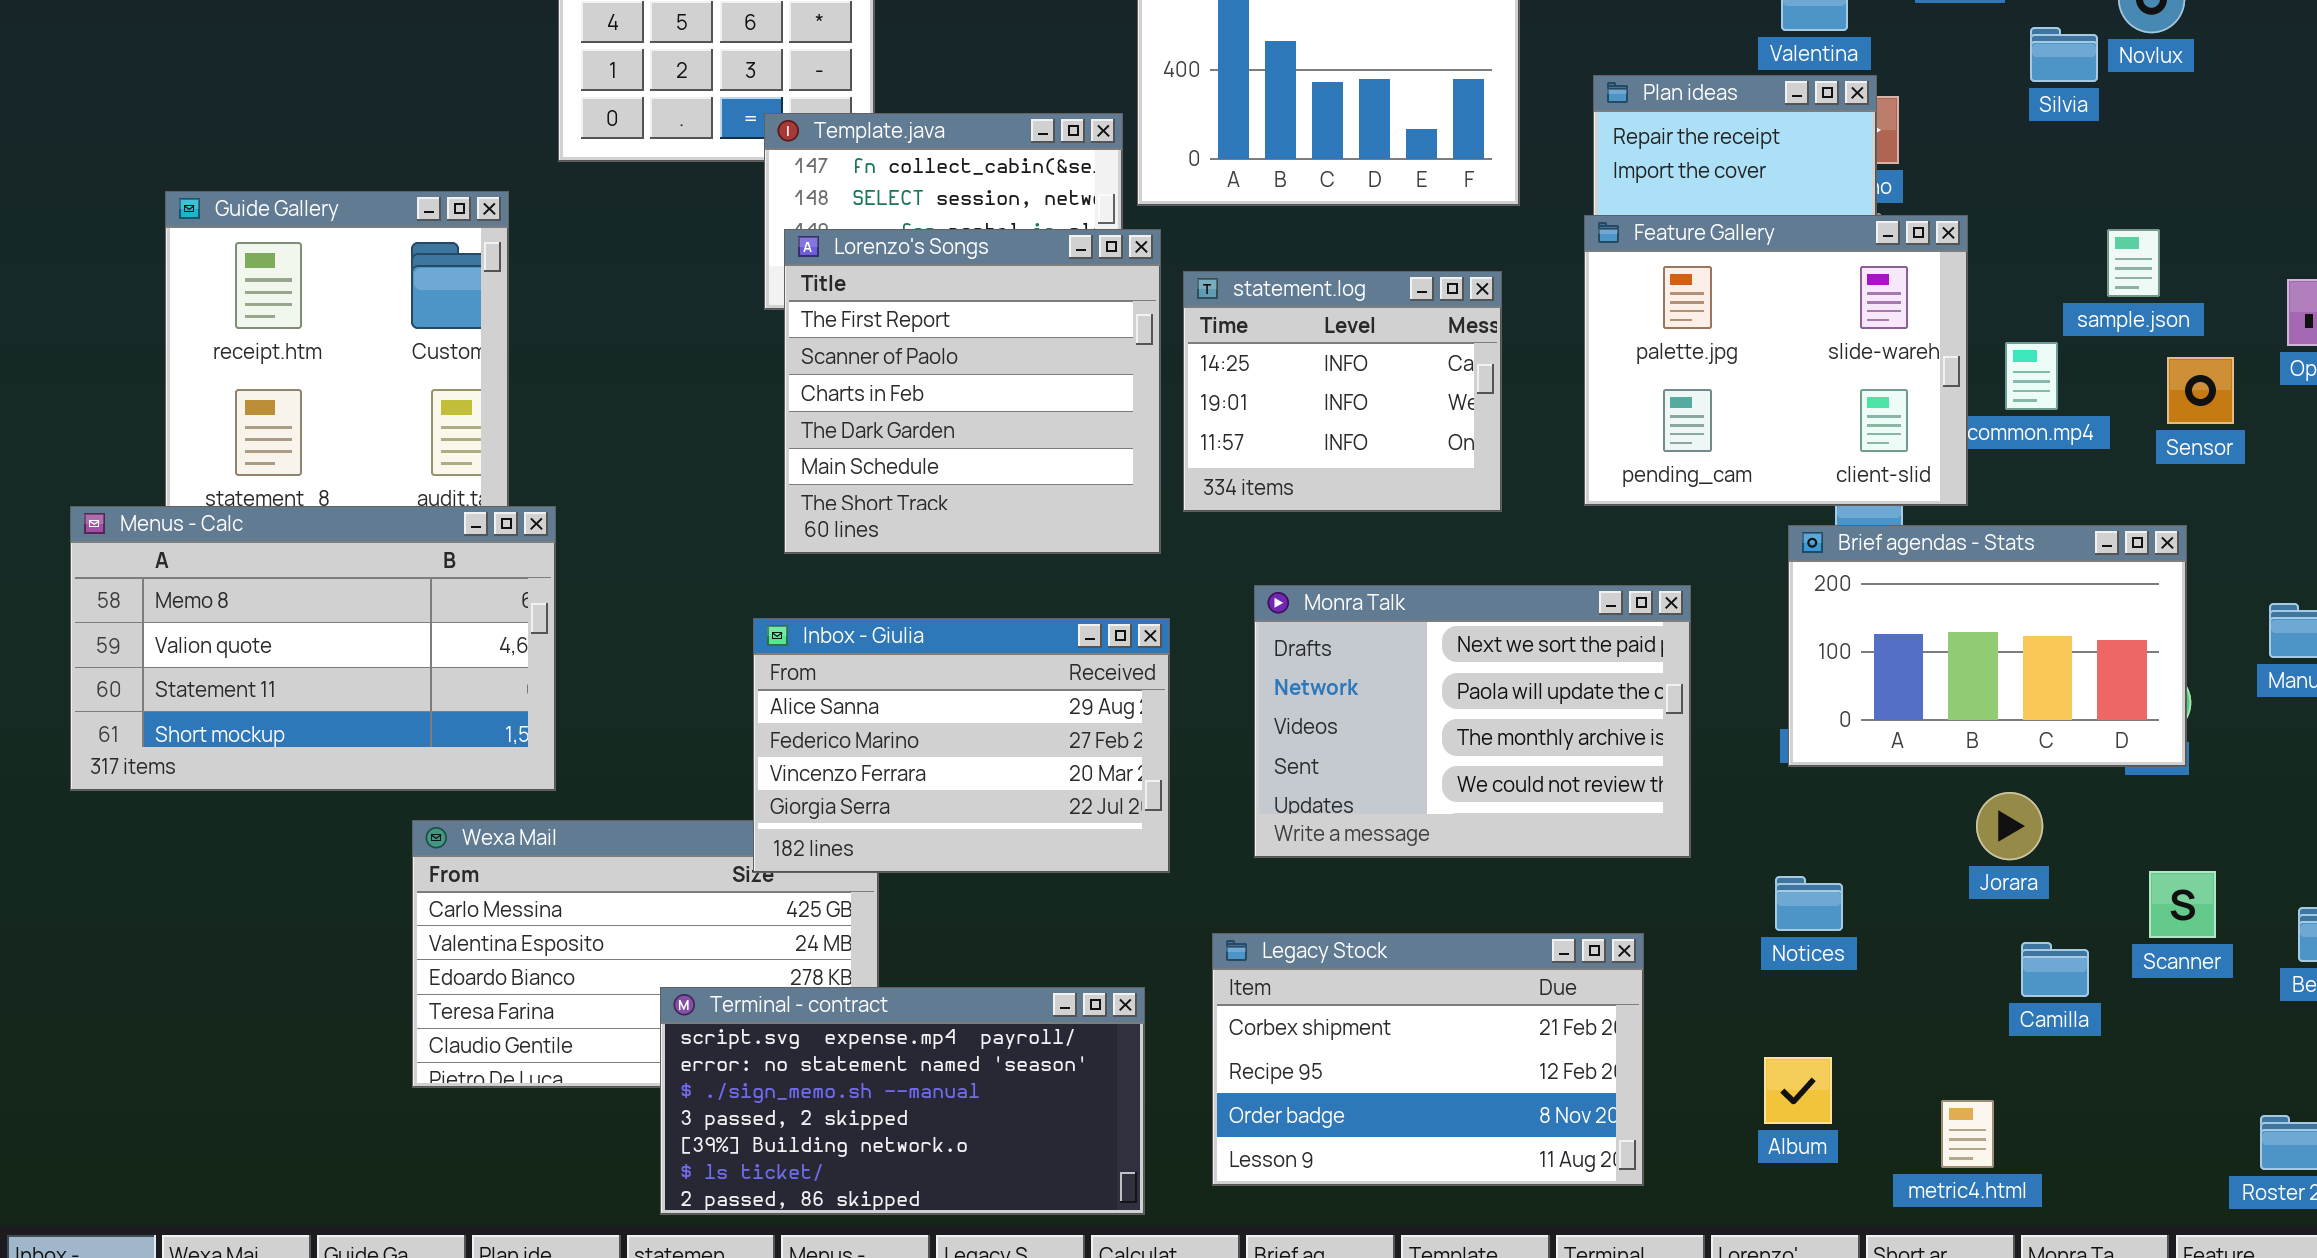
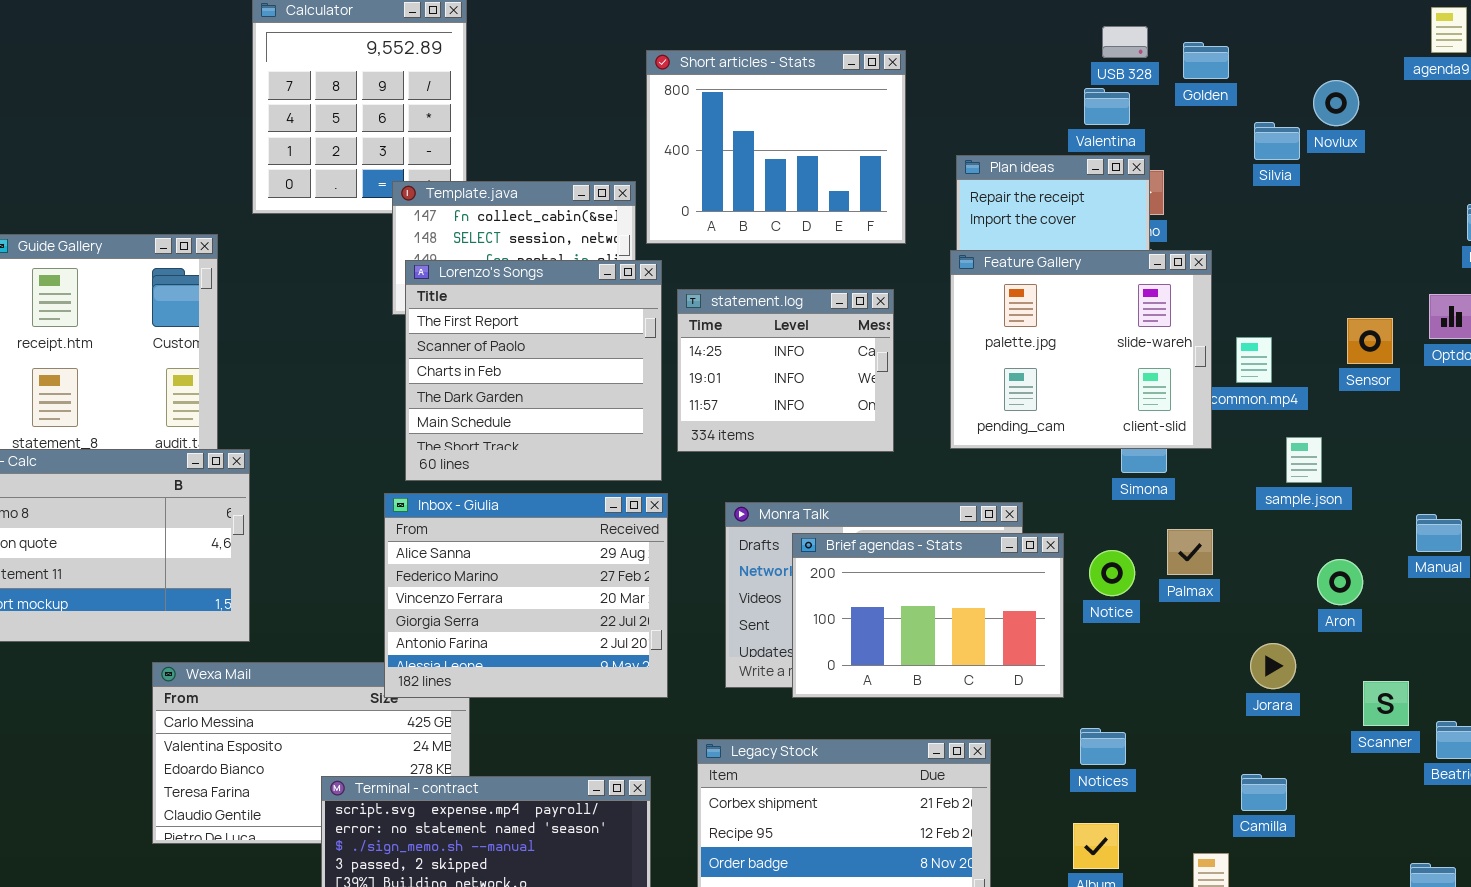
sample.json: [2107,229,2160,297] -> [1286,437,1322,483], moved
Sensor: [2167,357,2234,424] -> [1347,318,1393,364], moved
Brief agendas - Stats: [1788,525,2187,767] -> [792,533,1064,698], moved
Inbox - Giulia: [753,618,1170,873] -> [384,493,668,698], resized
Jorara: [1976,792,2043,860] -> [1250,643,1296,689], moved
Scanner: [2149,871,2216,938] -> [1363,681,1409,726], moved
Notices: [1775,876,1843,931] -> [1080,728,1126,765], moved
Camilla: [2021,942,2089,997] -> [1241,774,1287,811], moved

